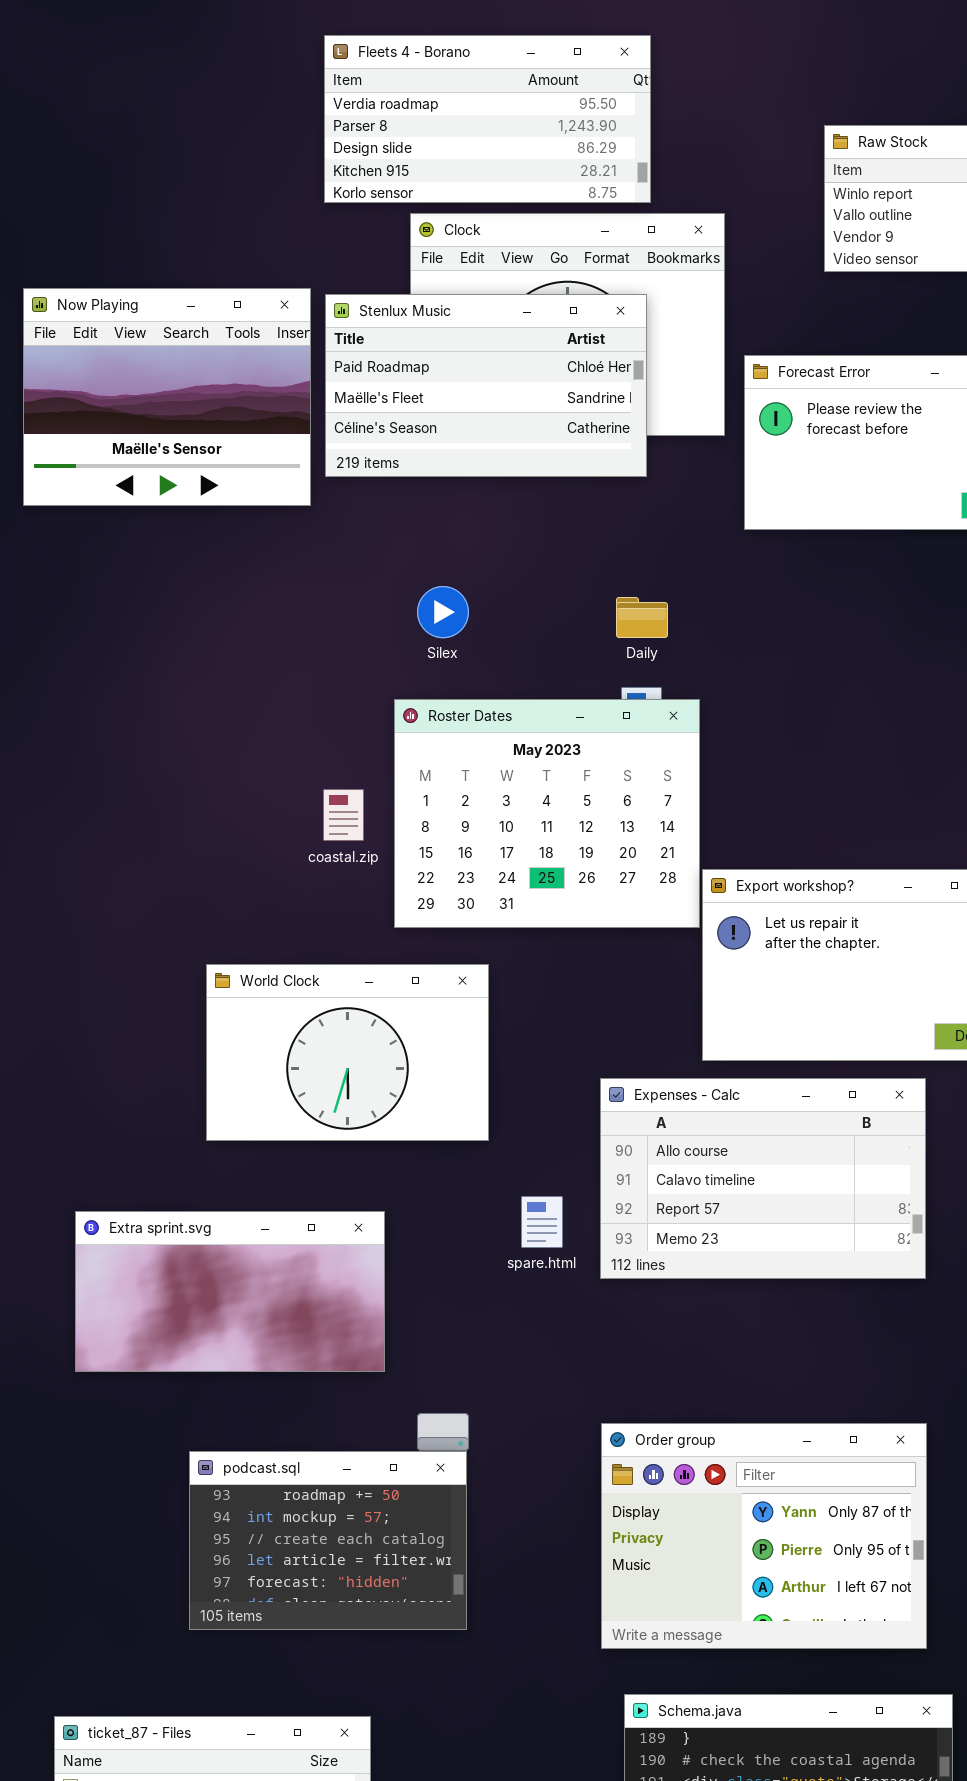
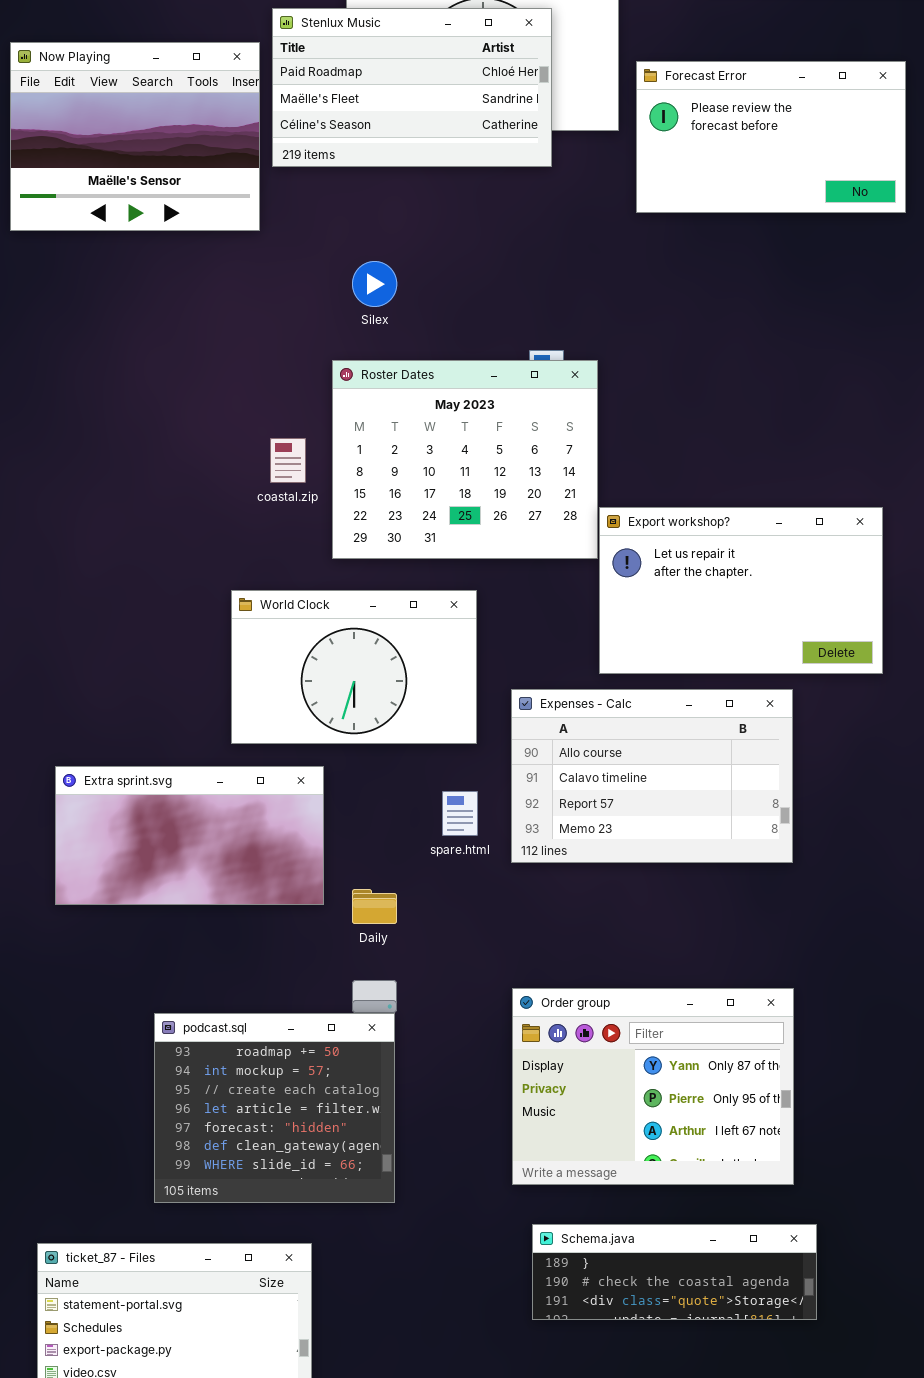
Now Playing: [23,288,311,506] -> [10,42,260,231], moved
Daily: [616,597,668,638] -> [352,889,397,924], moved
World Clock: [206,964,489,1141] -> [231,590,477,744], moved
Extra sprint.svg: [75,1211,385,1372] -> [55,766,324,905], moved
podcast.sql: [189,1451,467,1630] -> [154,1013,395,1203], resized

